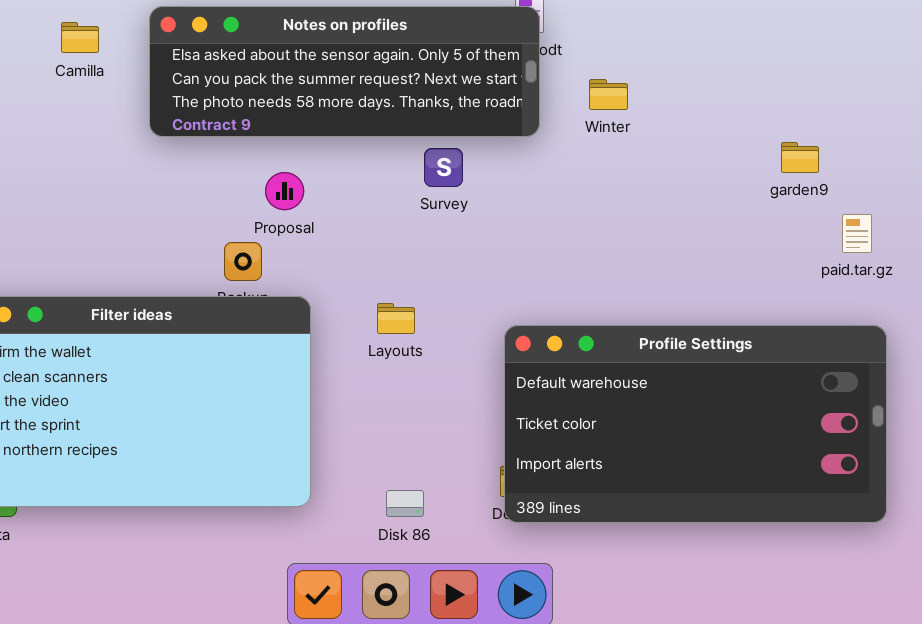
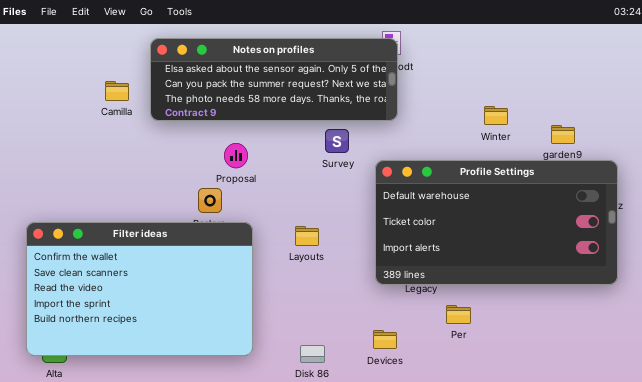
Camilla: [61,22,99,53] -> [105,81,129,101], moved
Winter: [589,79,628,110] -> [484,106,508,125], moved
Profile Settings: [504,325,887,523] -> [375,160,618,285], moved

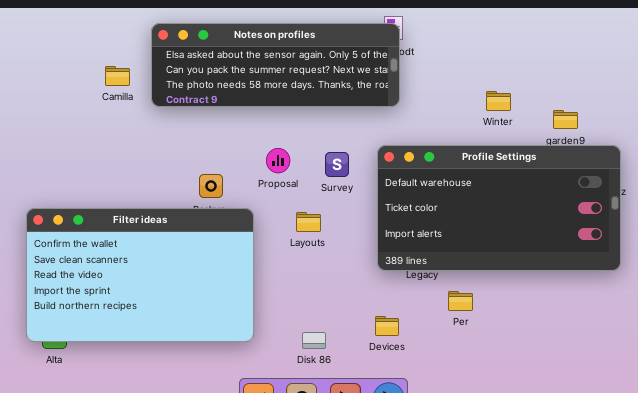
Survey: [325,129,349,153] -> [325,152,349,177], moved
Proposal: [224,143,248,168] -> [266,148,290,173], moved

